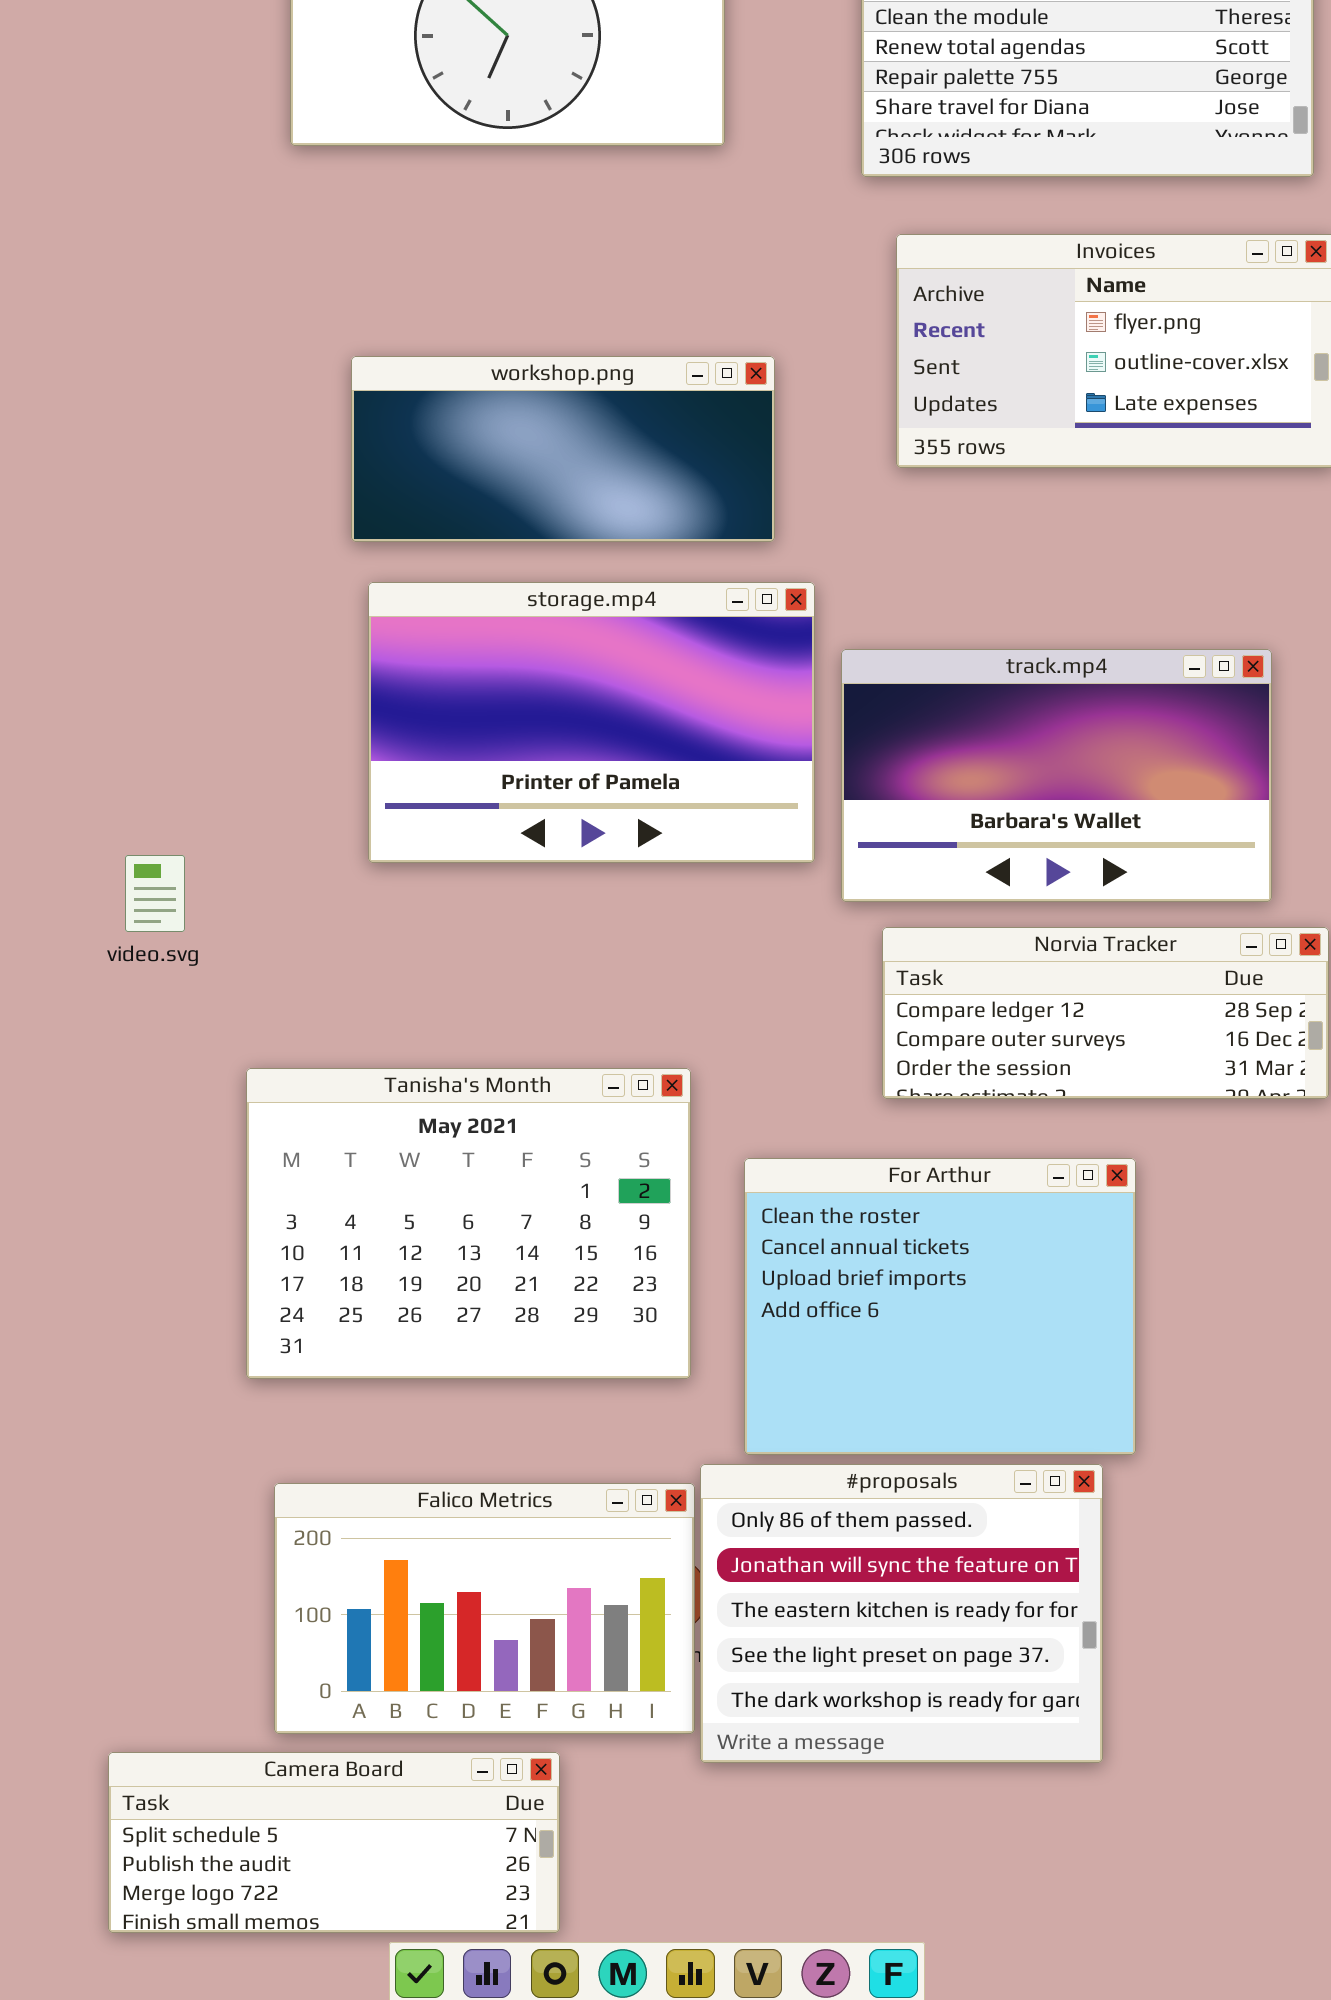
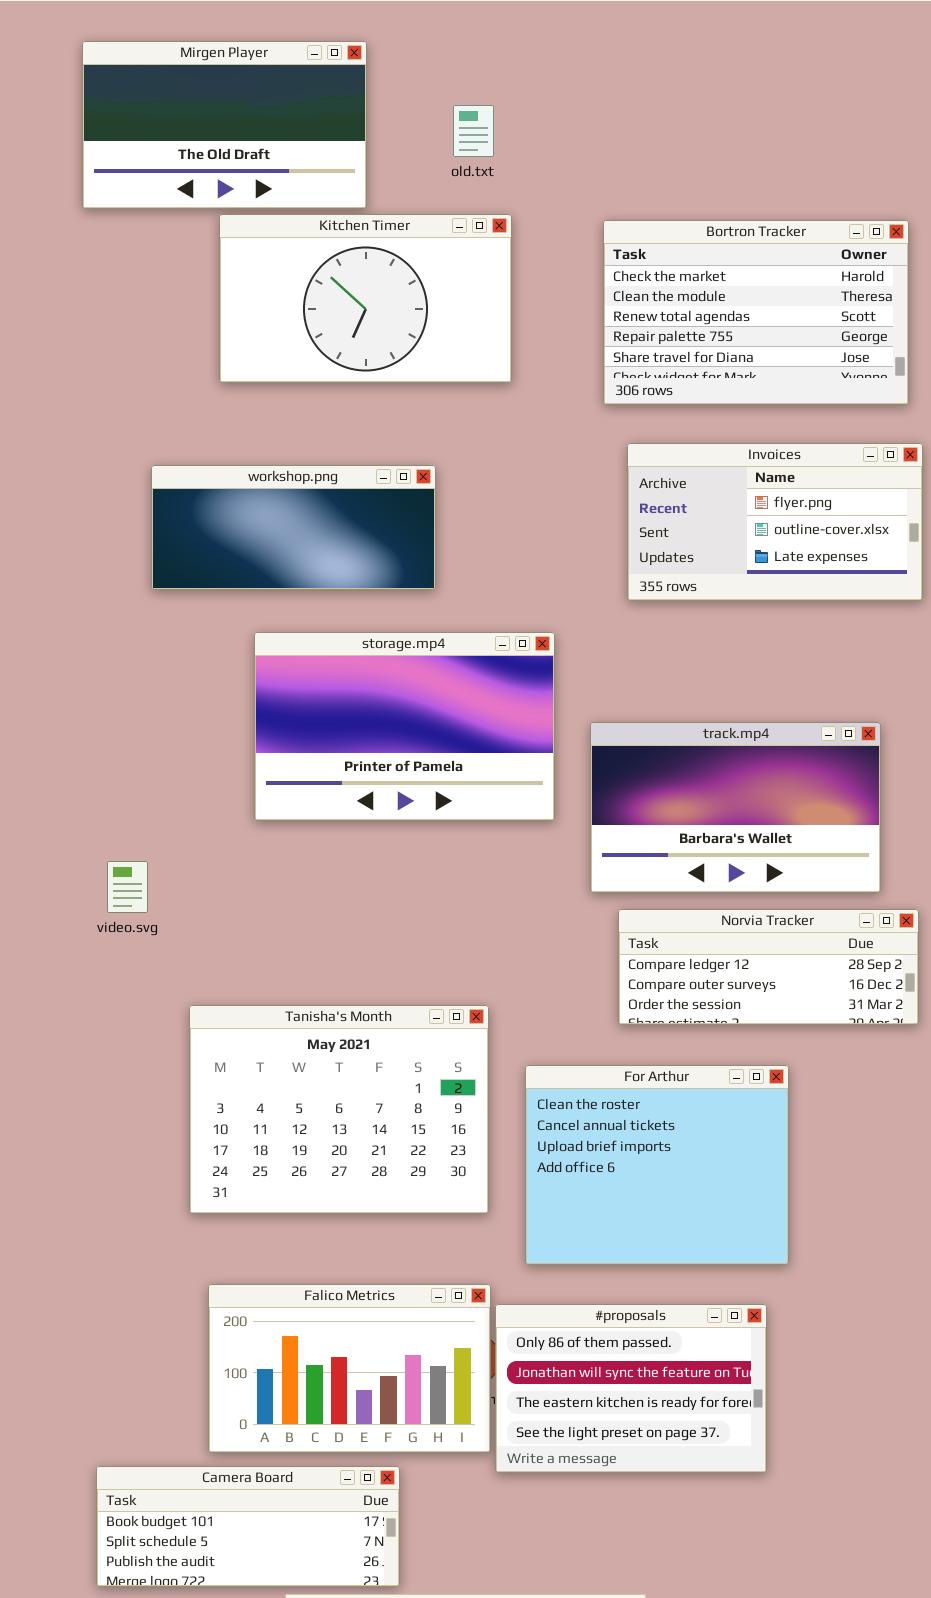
workshop.png: [351,356,775,542] -> [151,465,436,590], moved
storage.mp4: [368,582,815,863] -> [254,632,555,821], moved
#proposals: [700,1464,1103,1763] -> [495,1304,767,1473], resized
Camera Board: [108,1752,560,1933] -> [96,1466,400,1587], scrolled up 1 row

